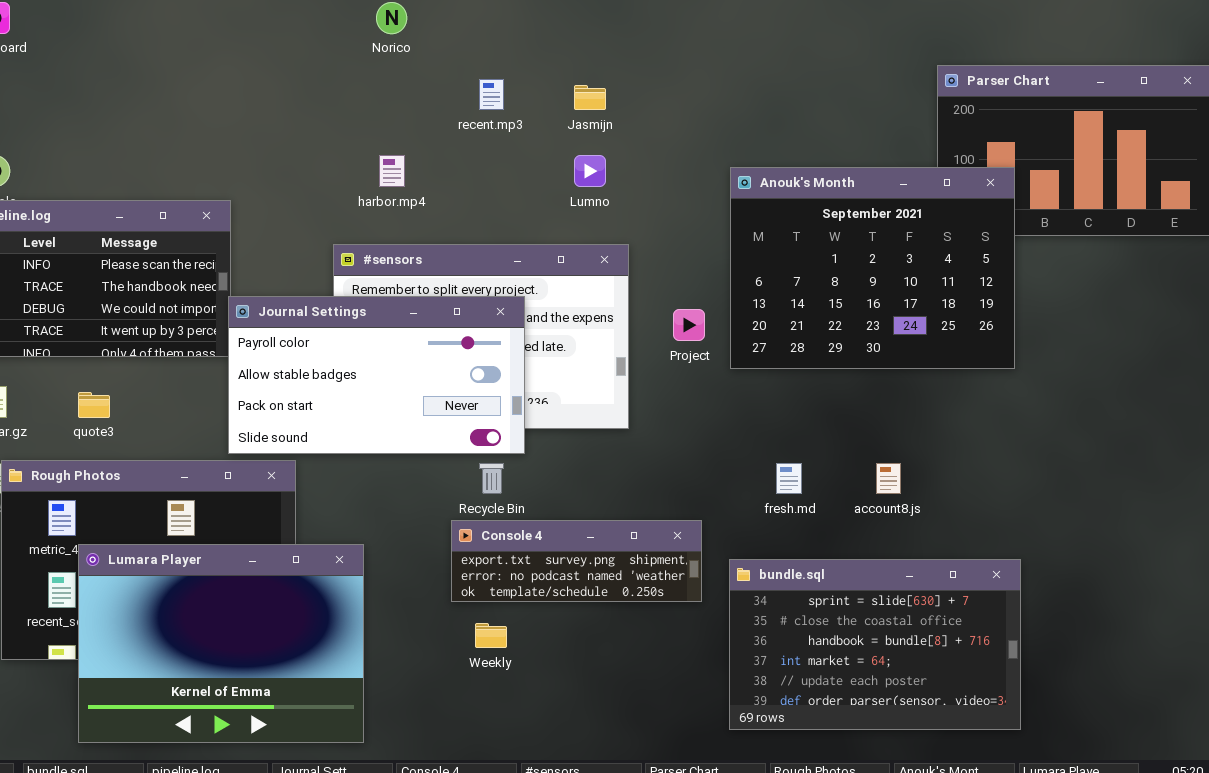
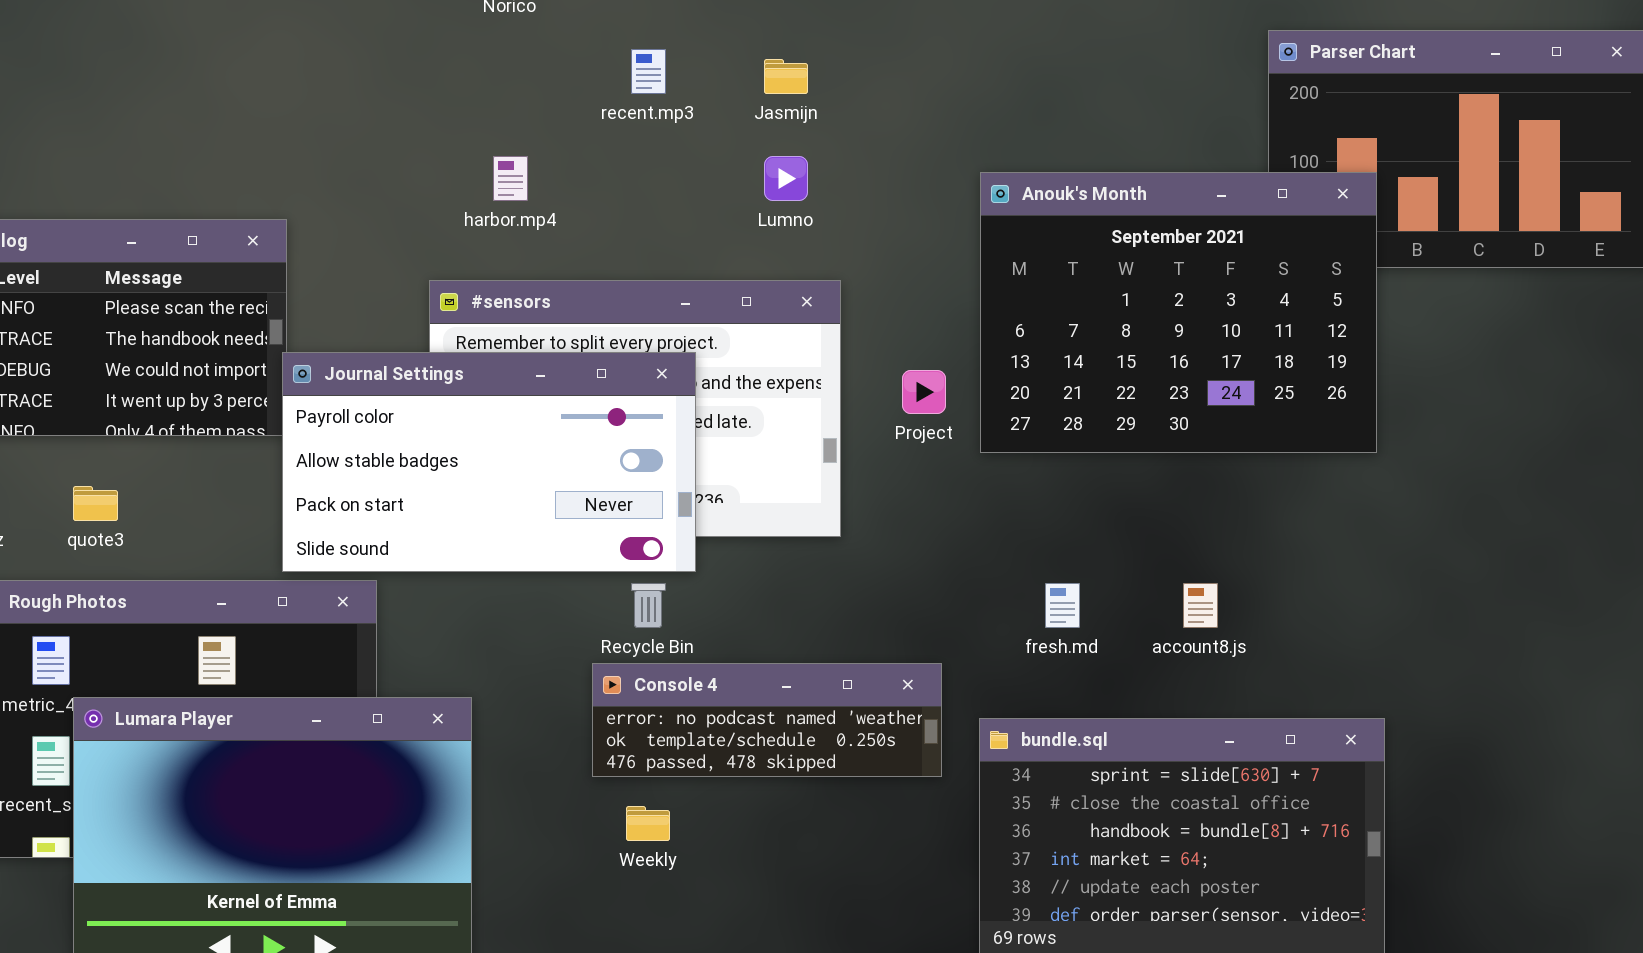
Console 4: [451,520,702,602] -> [592,663,942,777], scrolled down 1 row

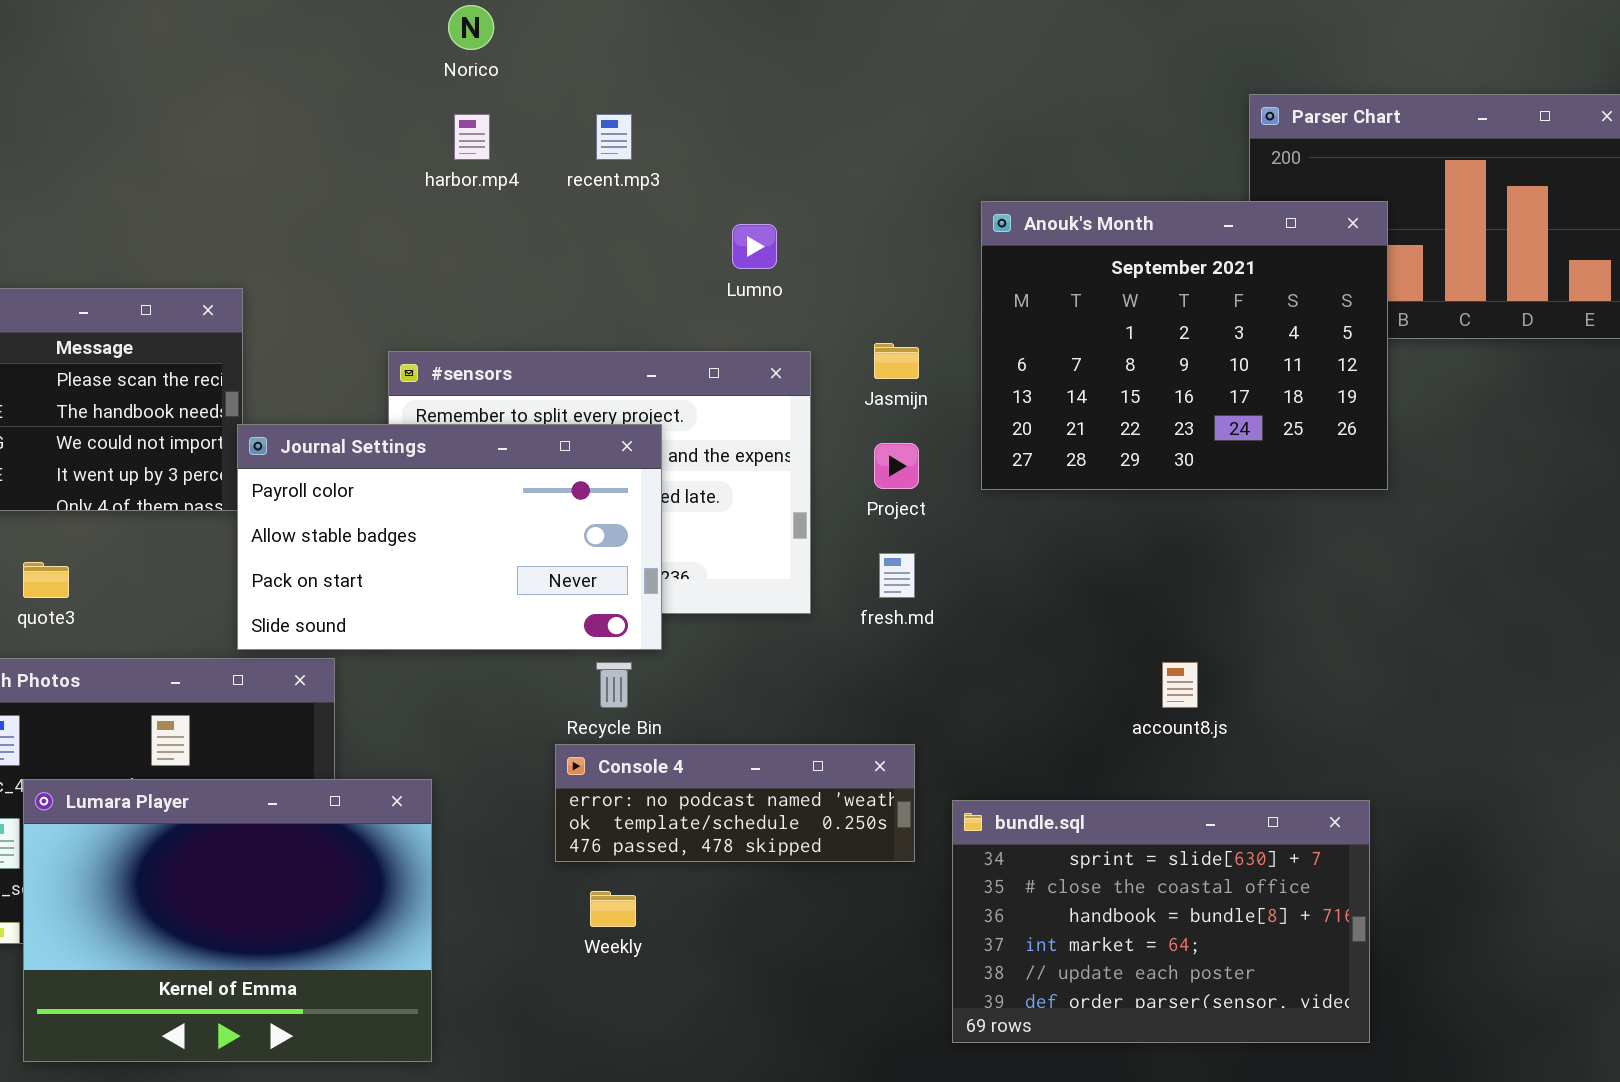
Jasmijn: [764,59,808,94] -> [874,343,919,379], moved
harbor.mp4: [493,156,528,201] -> [454,114,490,160], moved
Anouk's Month: [980,172,1377,453] -> [981,201,1388,490], moved
fresh.md: [1045,583,1080,628] -> [879,553,915,598], moved

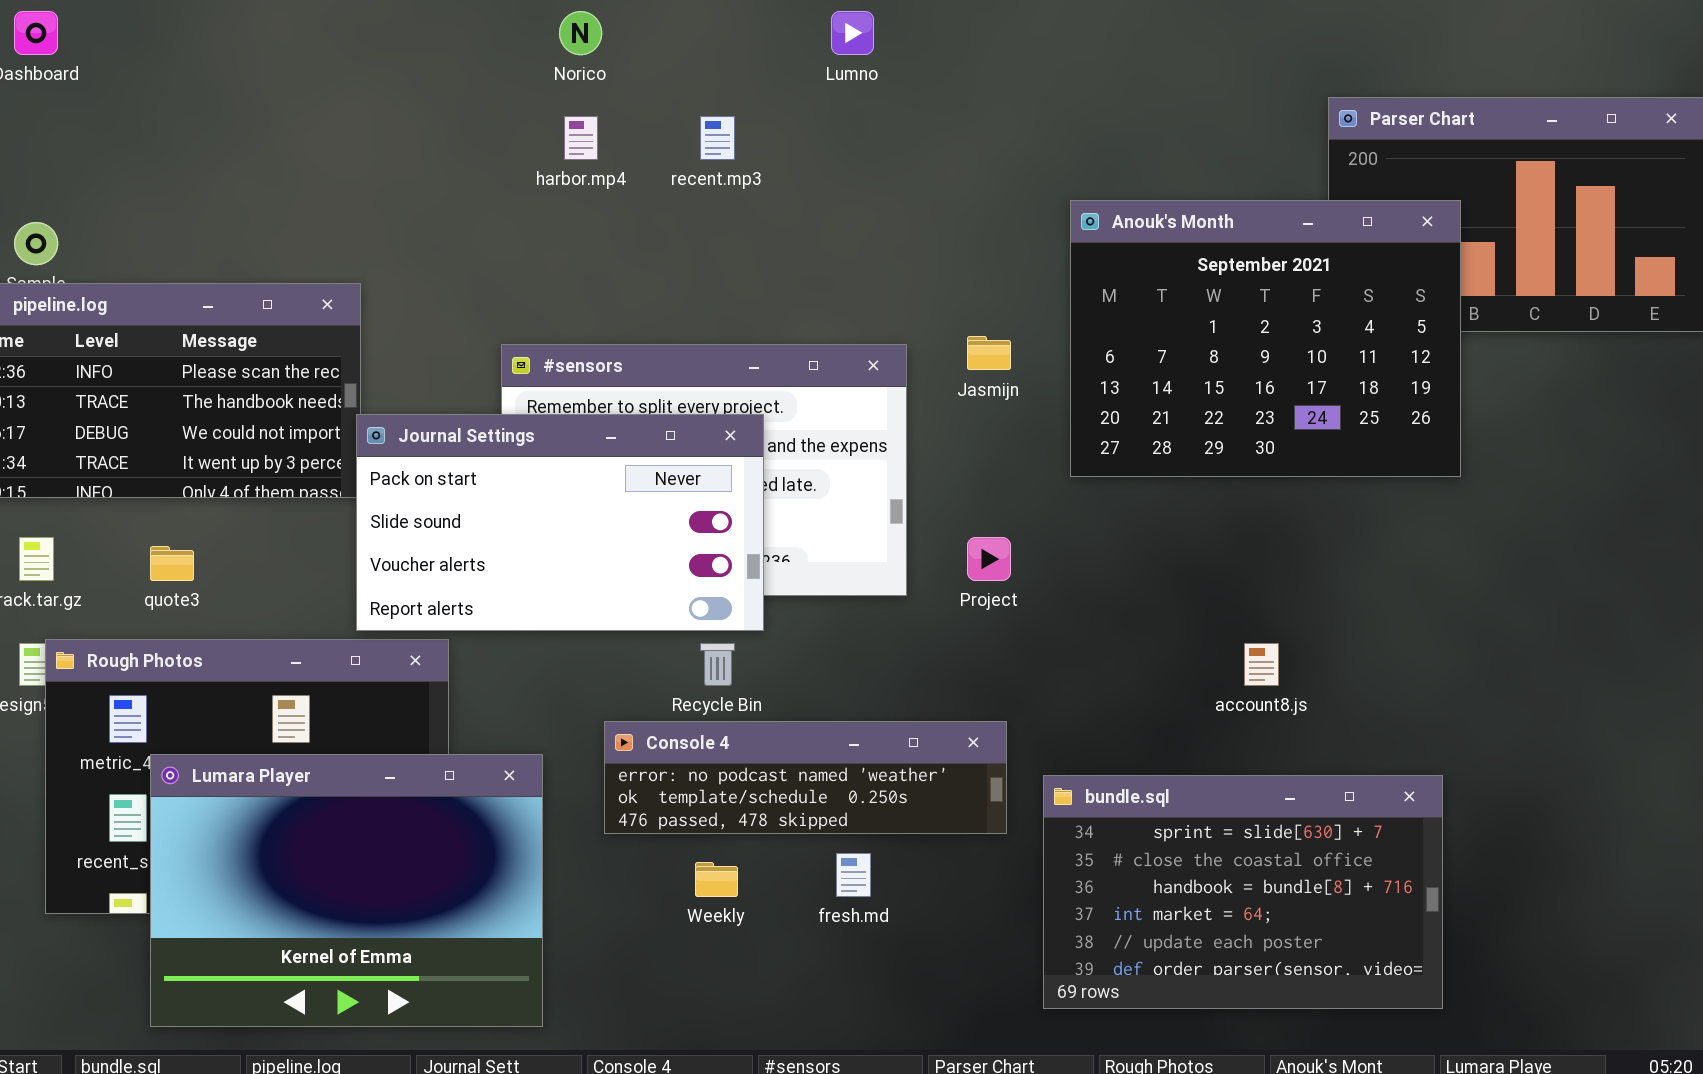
Lumno: [732,224,777,269] -> [831,11,874,55], moved
Journal Settings: [237,424,662,650] -> [356,414,764,631], scrolled down 2 rows
Project: [874,443,919,489] -> [967,537,1011,581], moved
fresh.md: [879,553,915,598] -> [836,853,871,897], moved
Console 4: [555,744,915,862] -> [604,721,1007,834], resized

